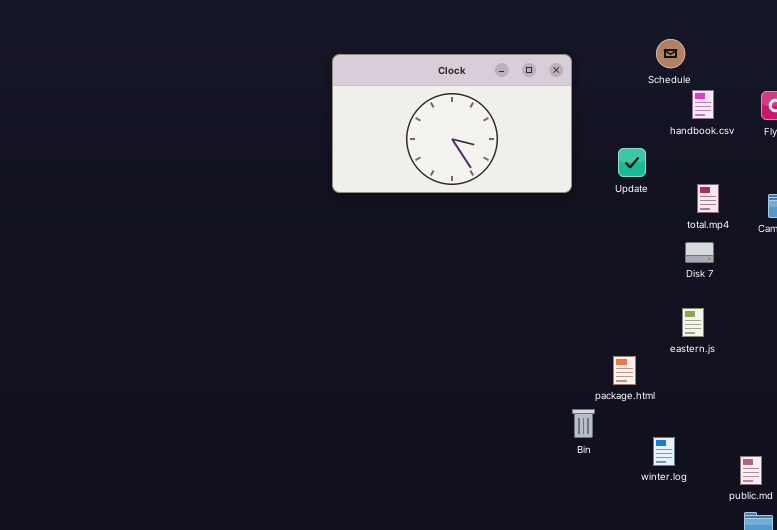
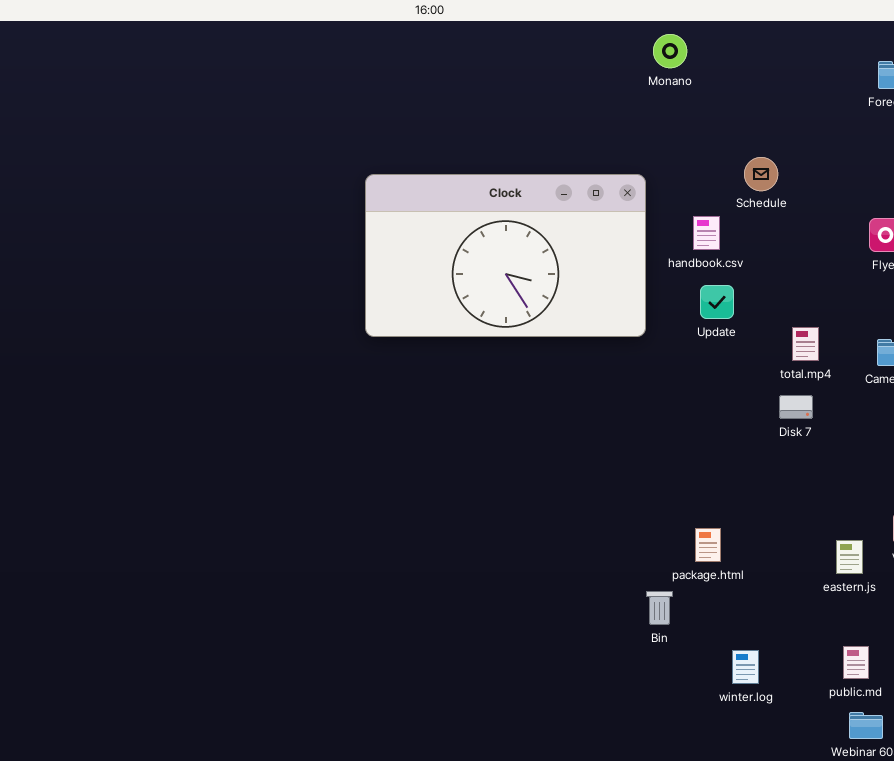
handbook.csv: [692,90,714,119] -> [693,216,720,250], moved
eastern.js: [682,308,704,337] -> [836,540,863,574], moved
winter.log: [653,437,675,466] -> [732,650,759,684], moved

